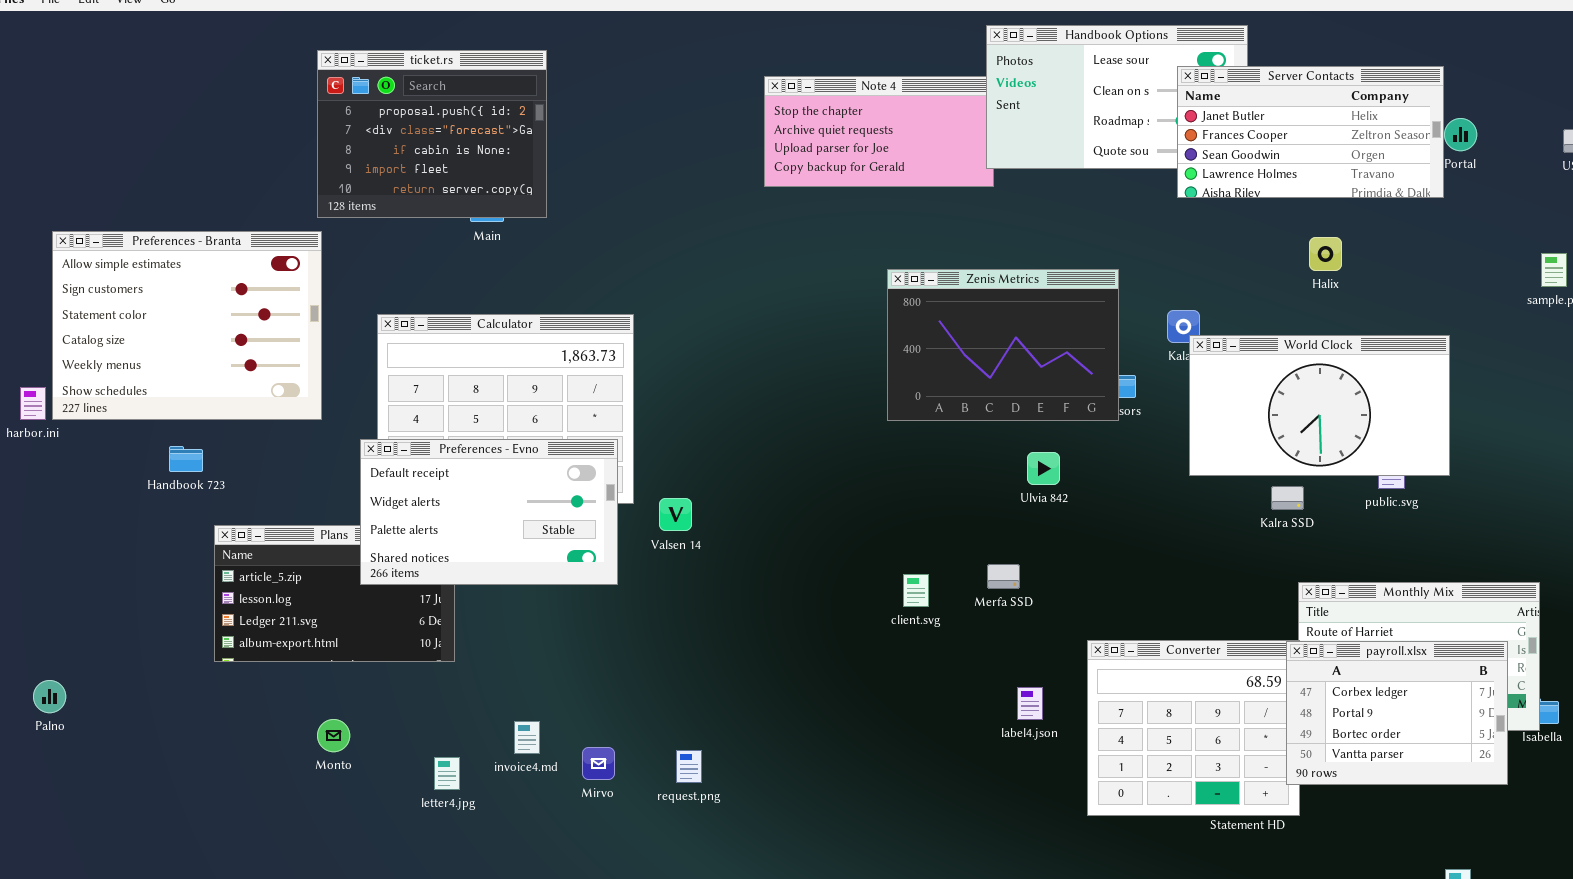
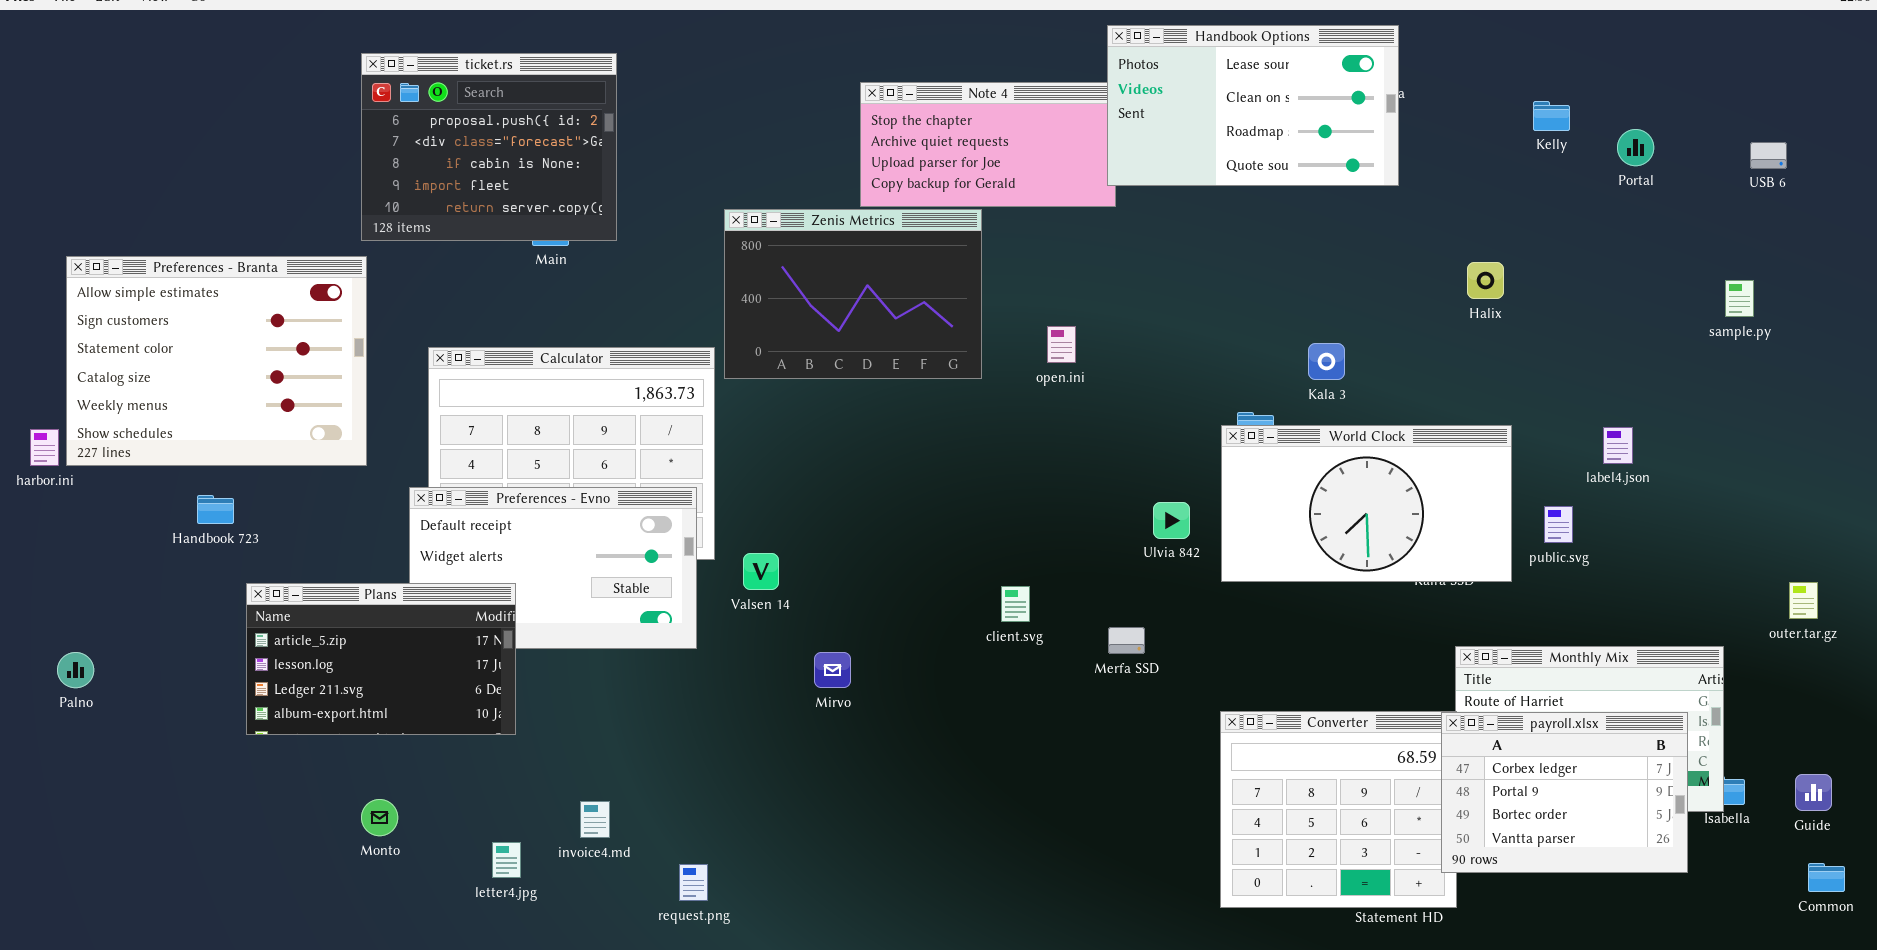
Server Contacts: [1177,66,1444,198] -> none, closed
Zenis Metrics: [887,269,1119,421] -> [724,209,982,379], moved
World Clock: [1189,335,1450,476] -> [1221,425,1512,582], moved
Plans: [214,525,455,662] -> [246,583,516,735], raised
client.svg: [903,574,929,607] -> [1001,586,1030,622], moved
Palno: [33,680,66,713] -> [57,652,94,688], moved
label4.json: [1017,687,1043,720] -> [1603,427,1633,464], moved
Mirvo: [582,747,615,780] -> [814,652,851,688], moved
request.png: [676,750,702,783] -> [679,864,708,901], moved

